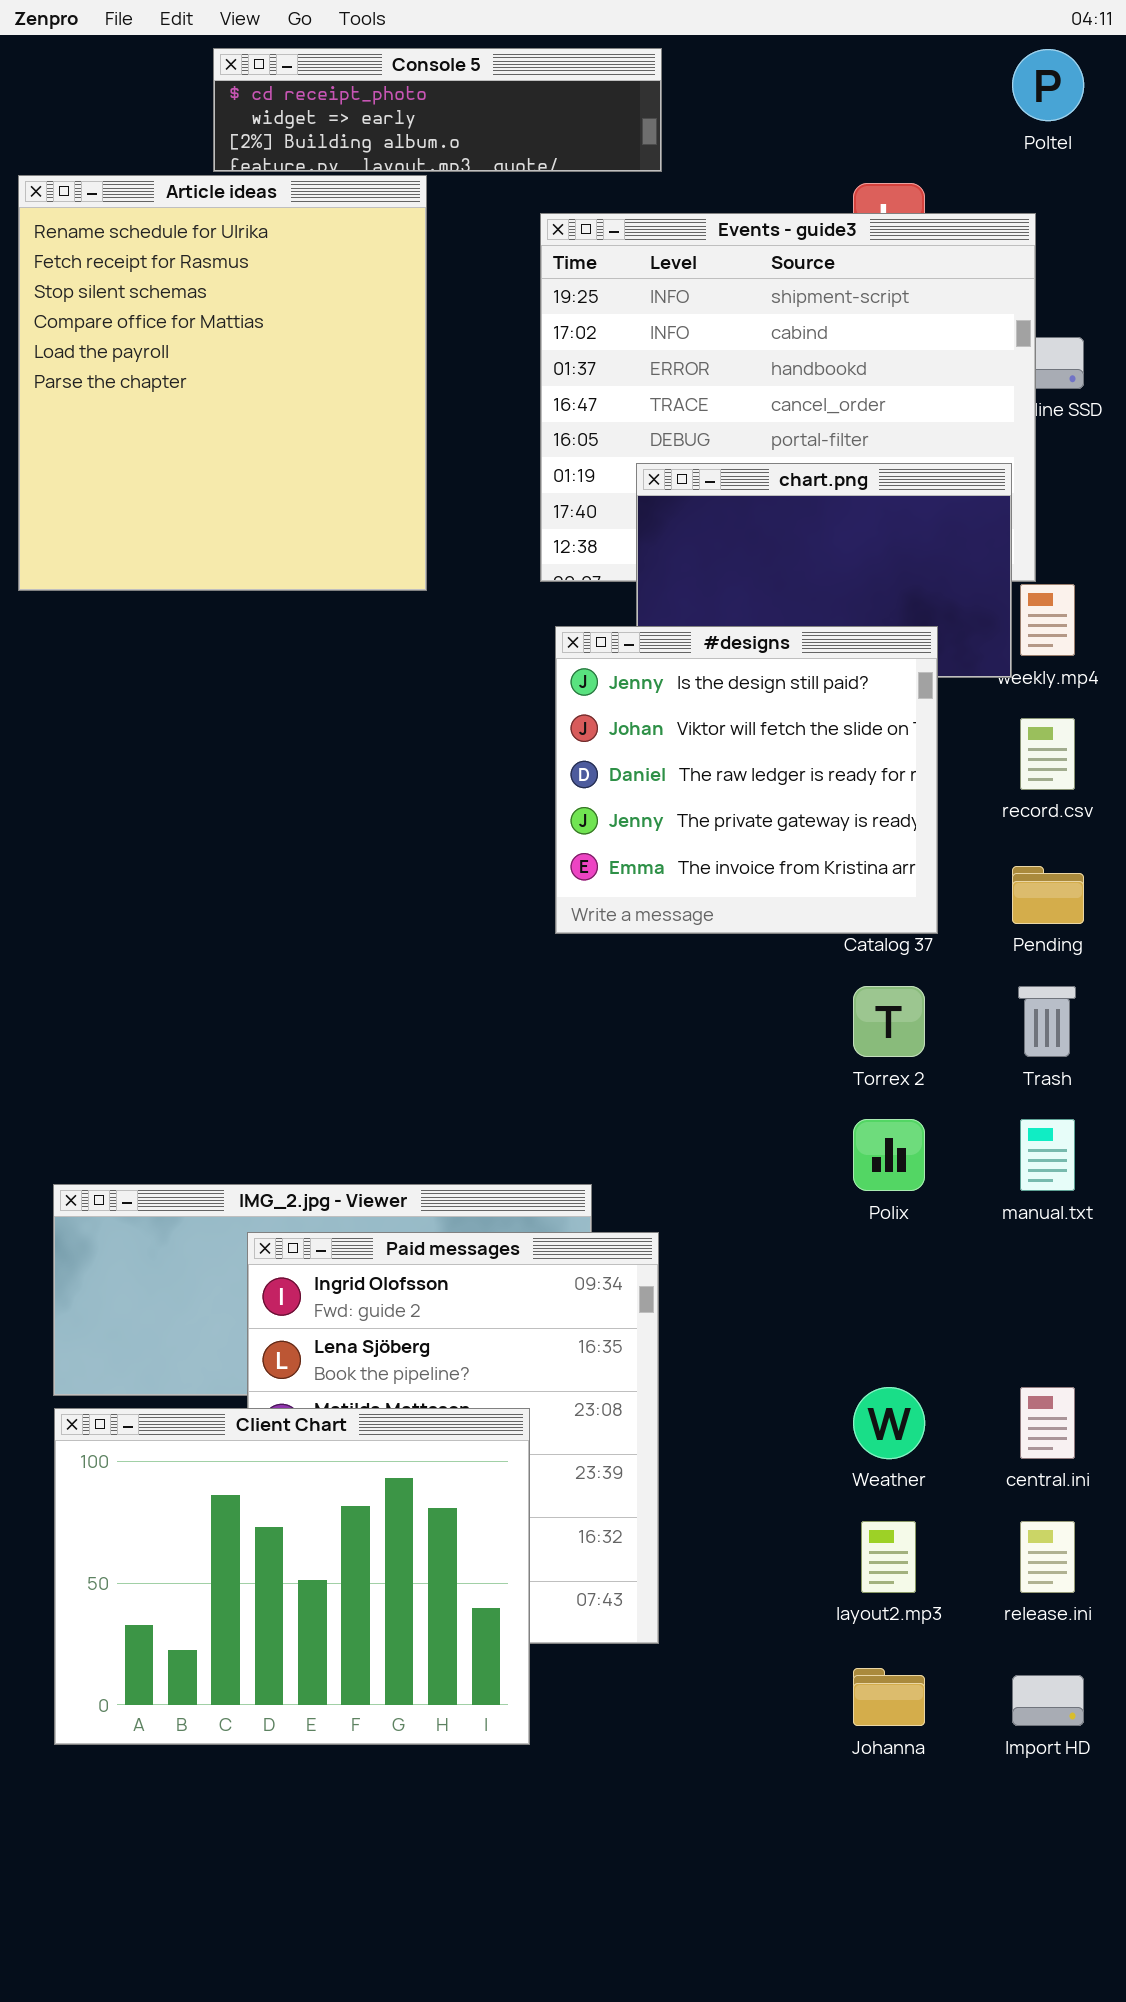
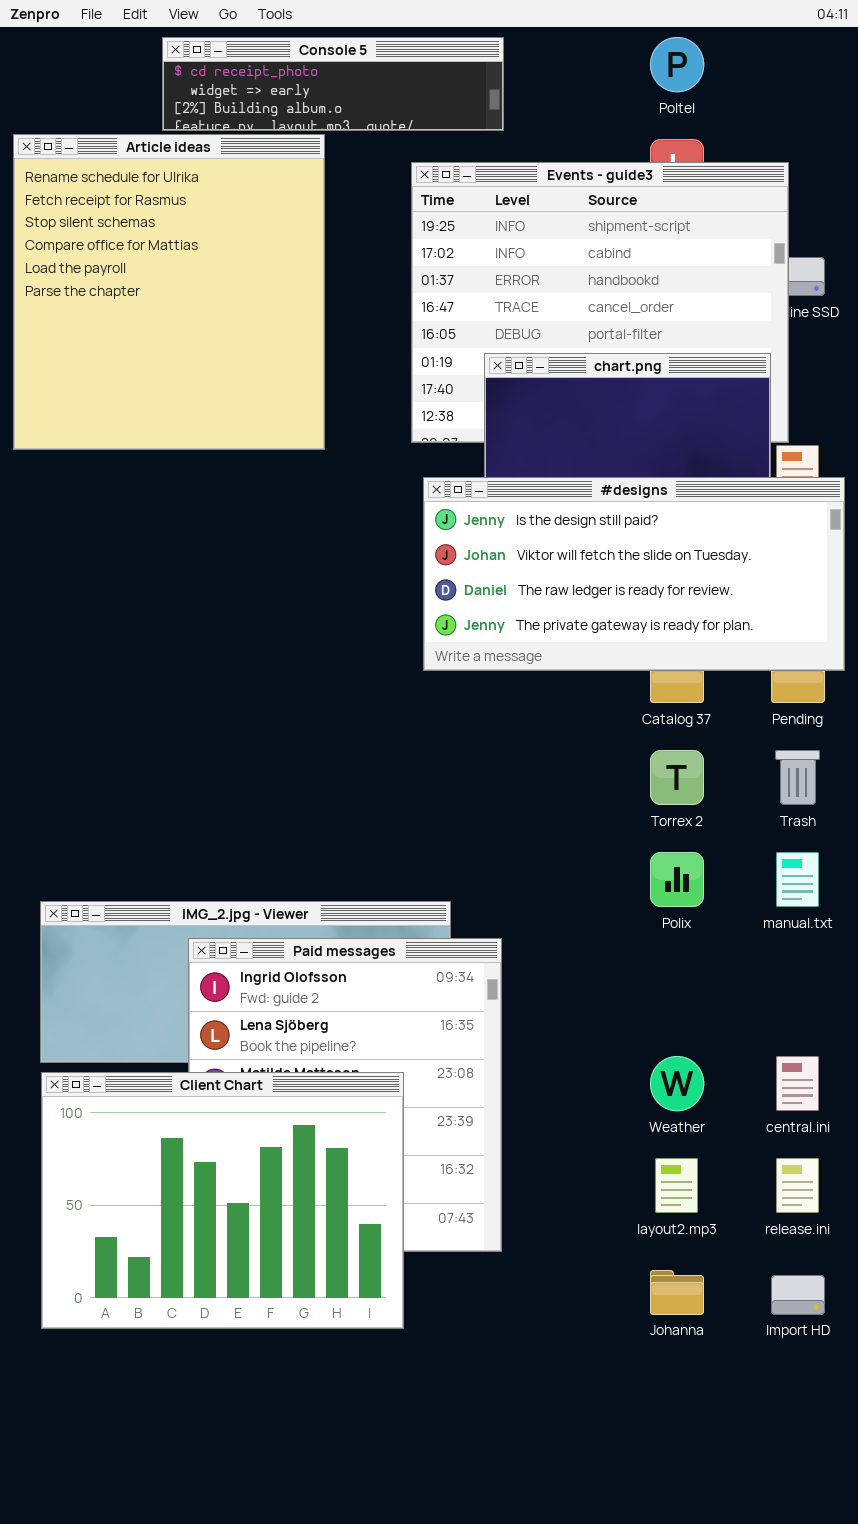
Poltel: [1012,49,1084,121] -> [650,37,704,92], moved
#designs: [555,626,938,934] -> [423,477,845,671], resized

